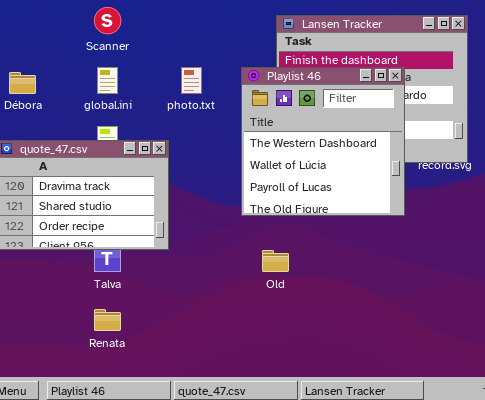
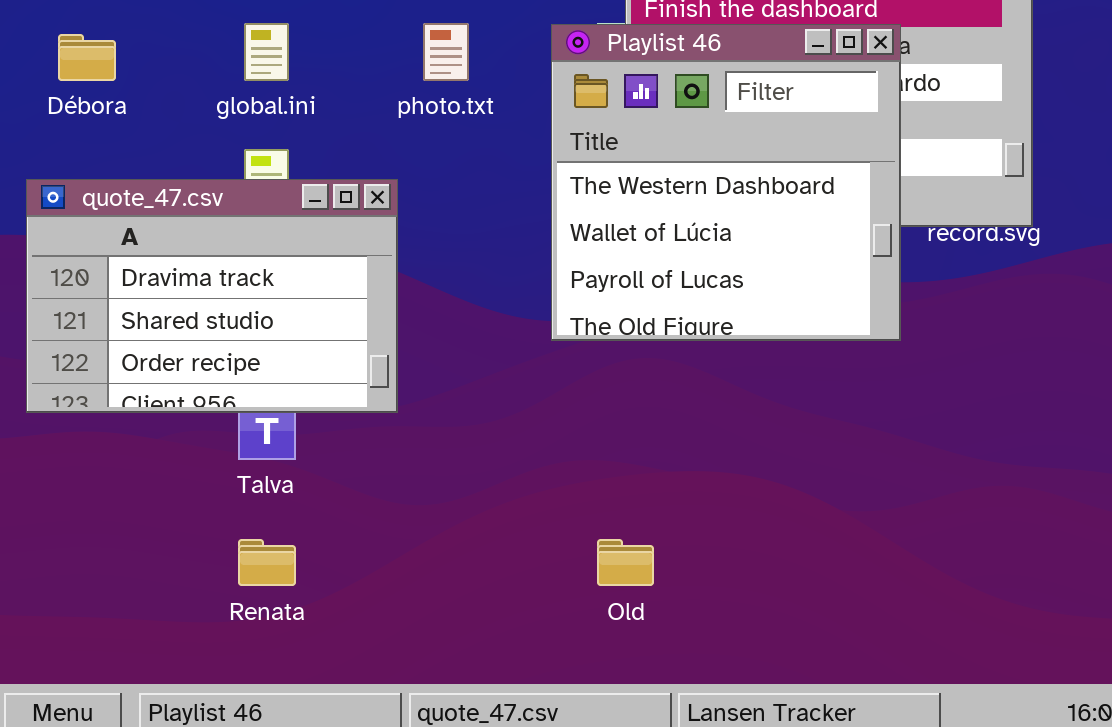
Old: [262,250,289,272] -> [597,539,654,586], moved

